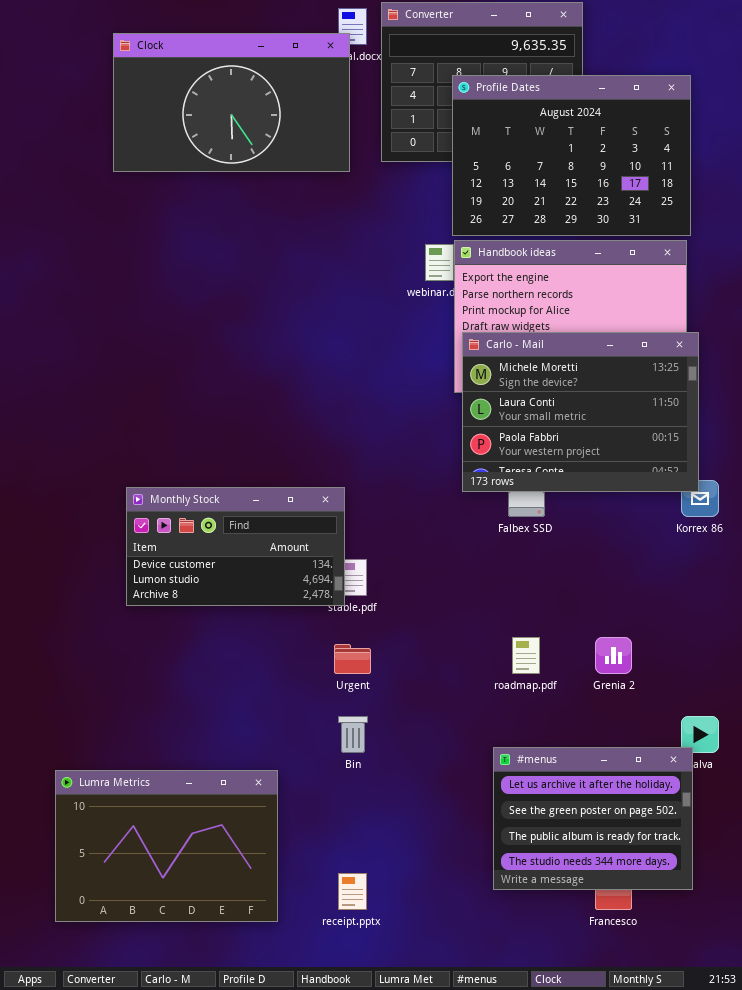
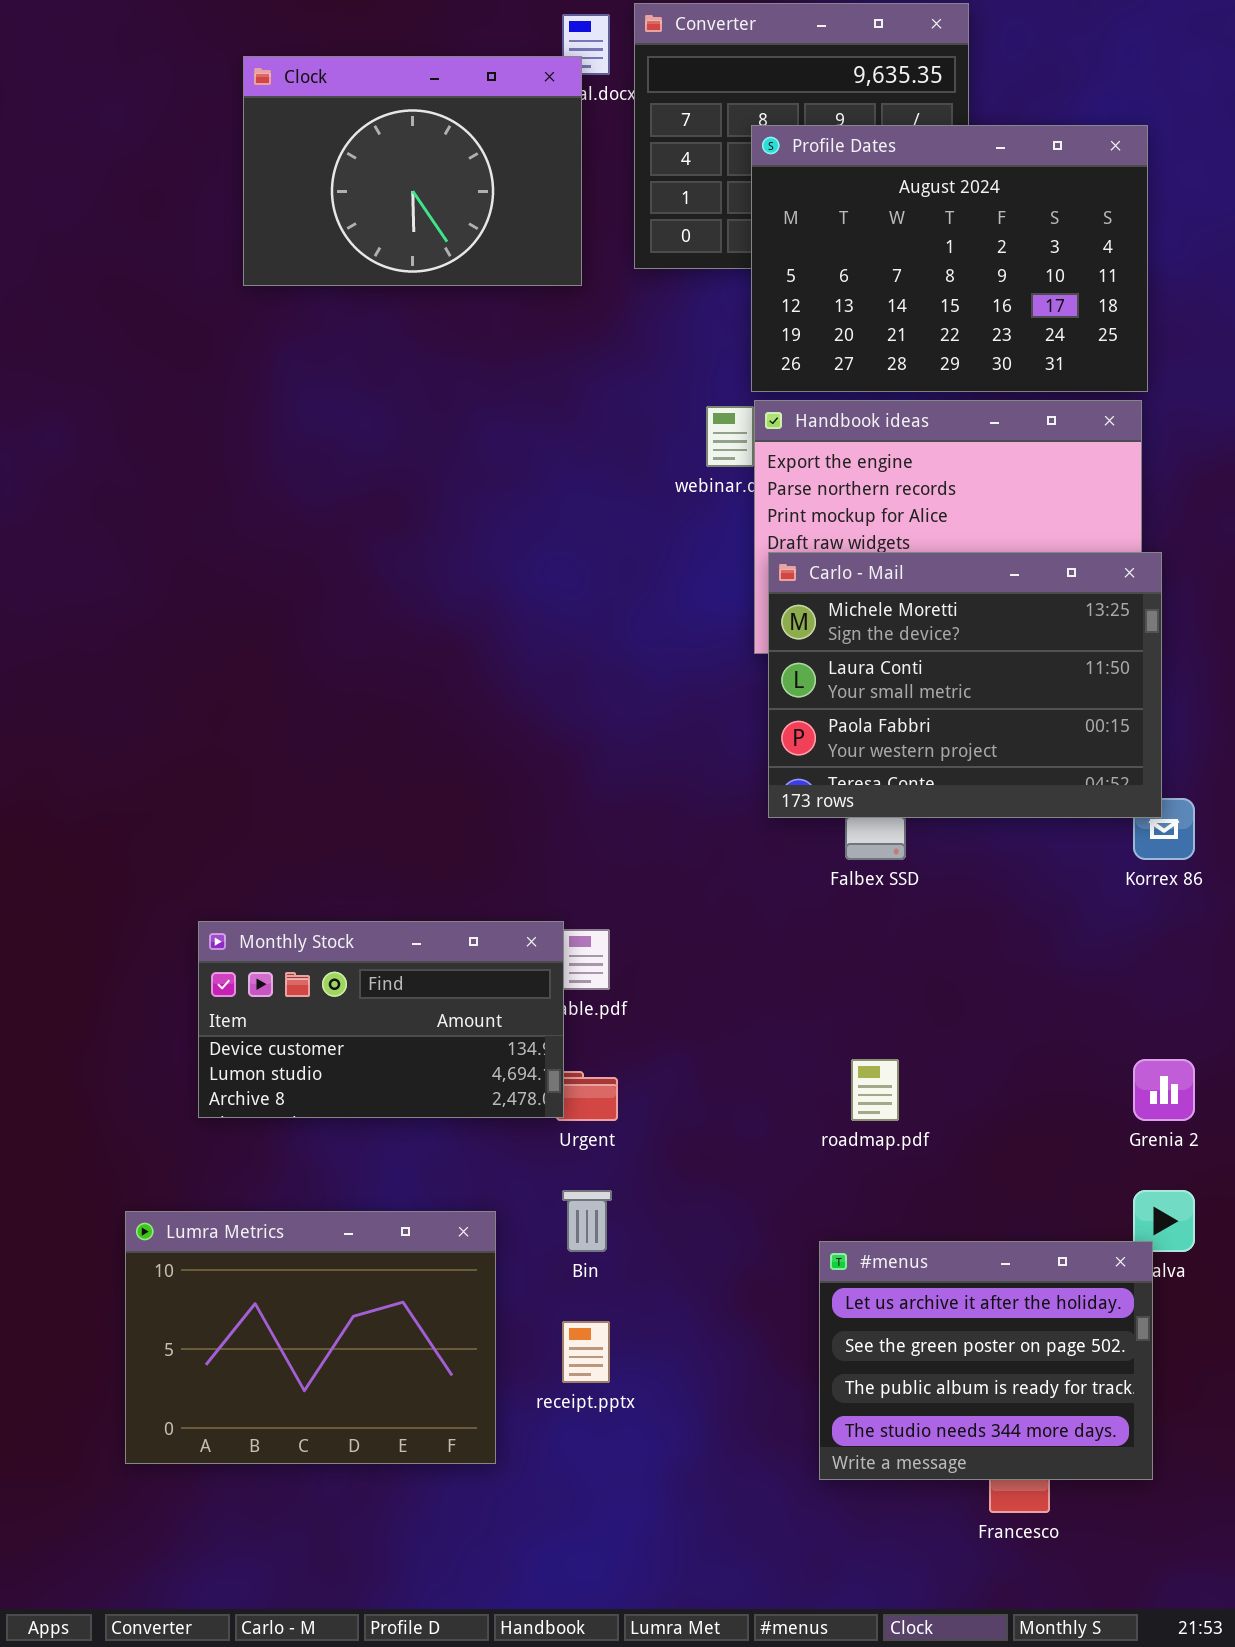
Clock: [113,33,350,172] -> [243,56,582,286], resized
Monthly Stock: [126,487,345,606] -> [198,921,564,1118], moved
Grenia 2: [595,637,632,674] -> [1133,1059,1195,1121], moved
Lumra Metrics: [55,770,278,922] -> [125,1211,496,1464], moved
receipt.pptx: [338,873,367,910] -> [562,1321,610,1383], moved

